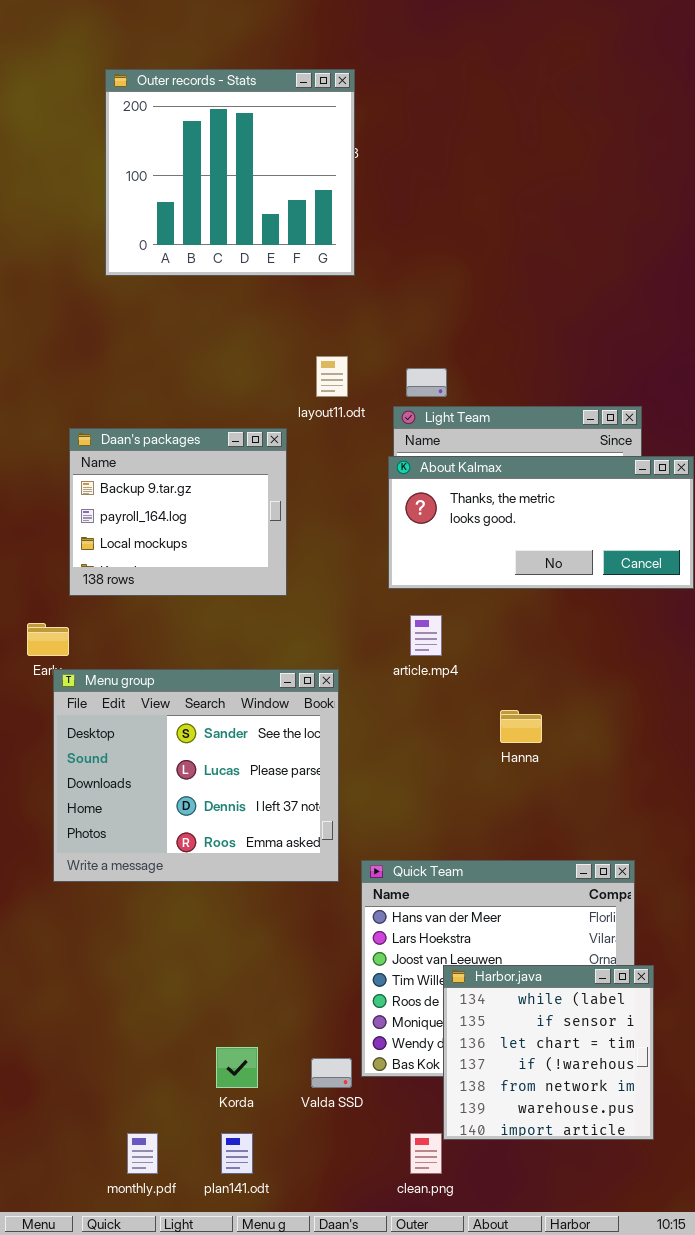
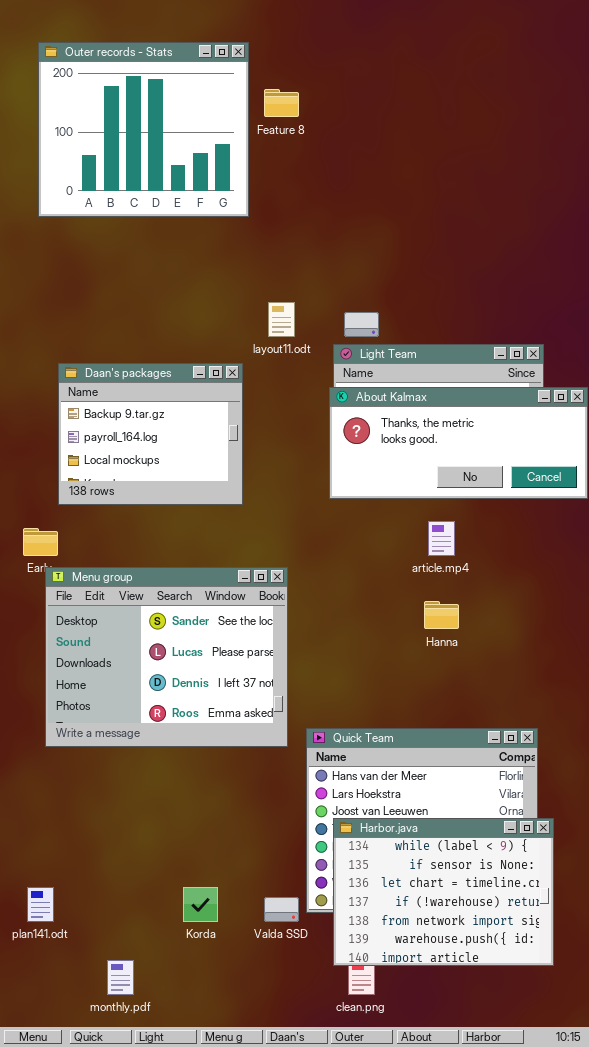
Outer records - Stats: [105,69,355,276] -> [38,42,249,217], moved
article.mp4: [410,615,442,656] -> [428,521,455,556], moved
Harbor.java: [443,965,654,1140] -> [333,818,554,966], resized
plan141.odt: [221,1133,253,1174] -> [27,887,54,922], moved

